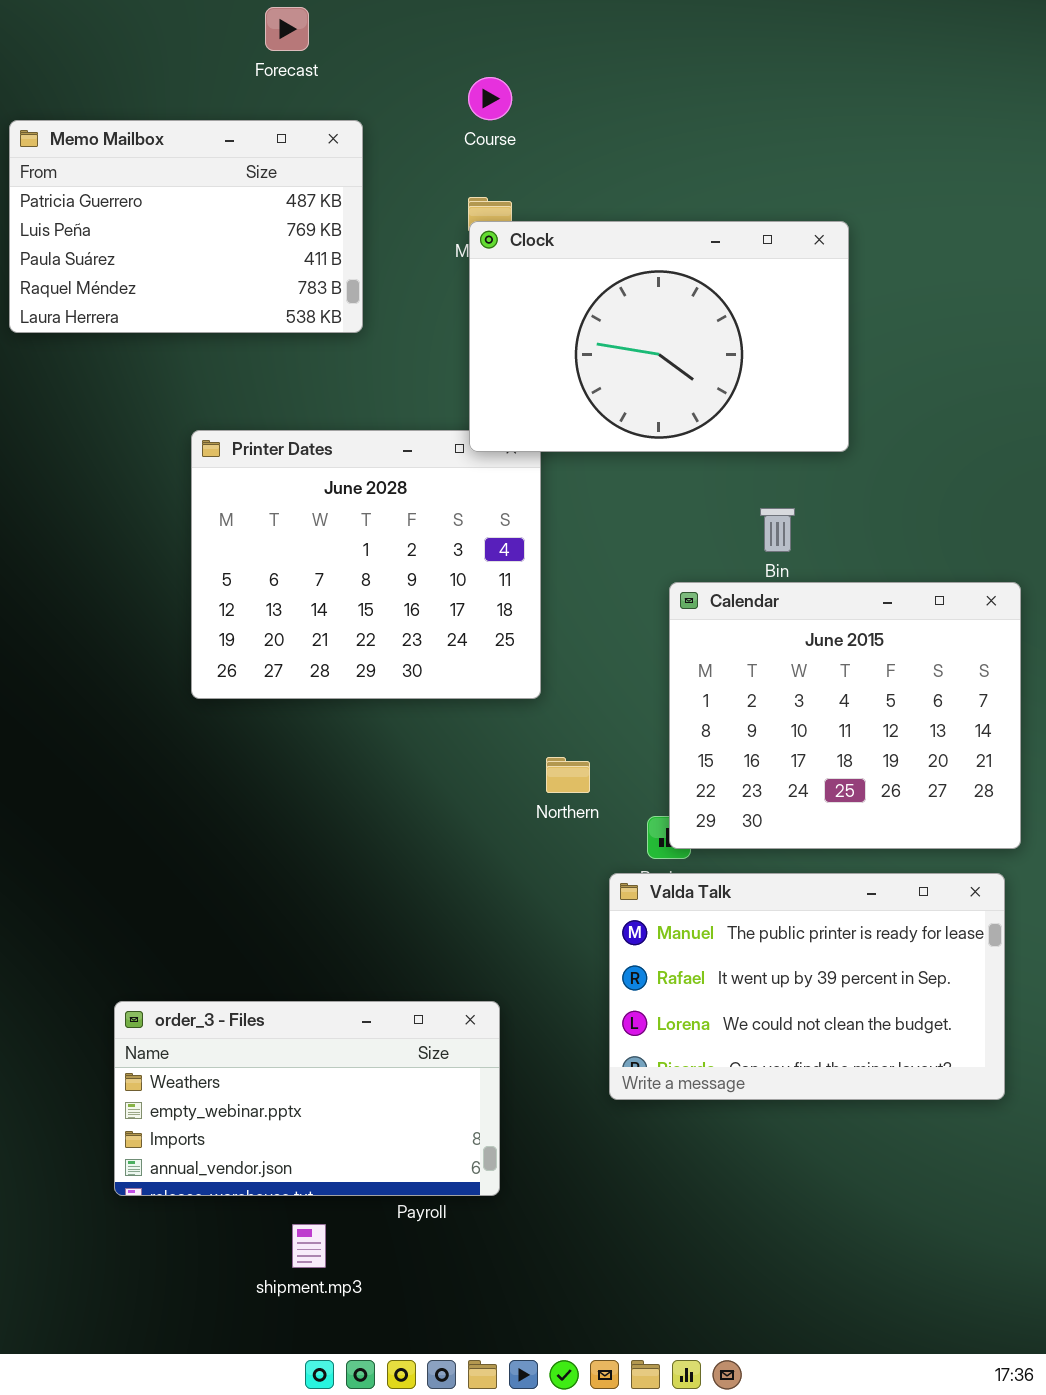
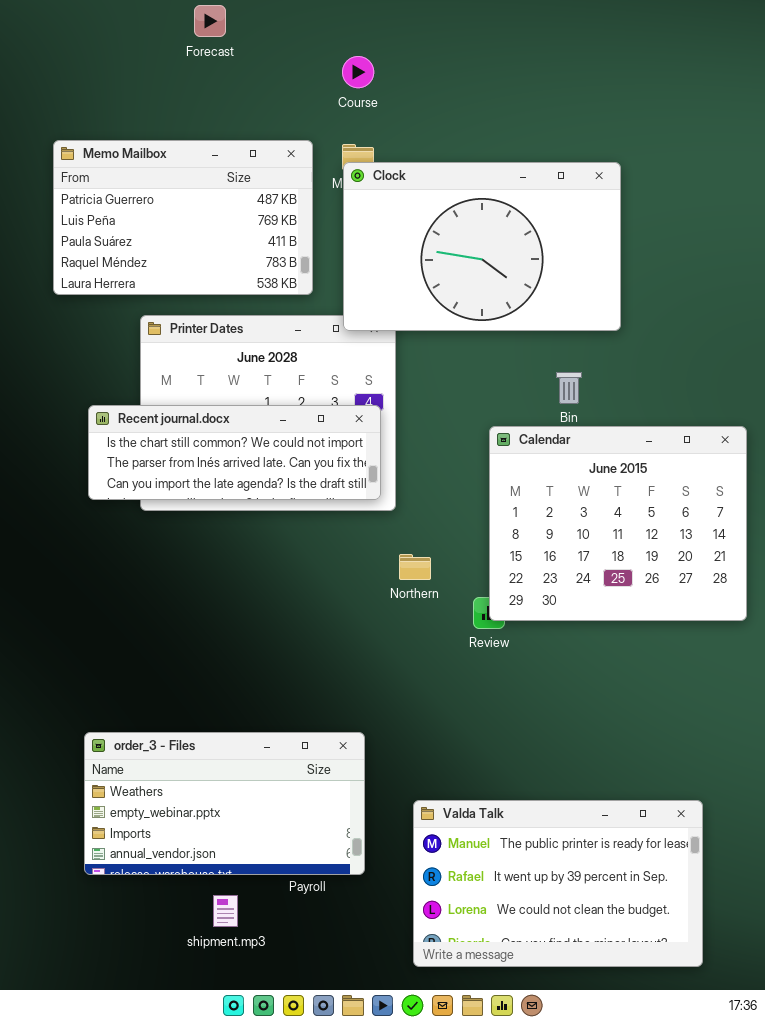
Memo Mailbox: [9,120,363,333] -> [53,140,313,295], moved
Recent journal.docx: none -> [88,405,381,500], opened
Valda Talk: [609,873,1005,1100] -> [413,800,703,967], moved

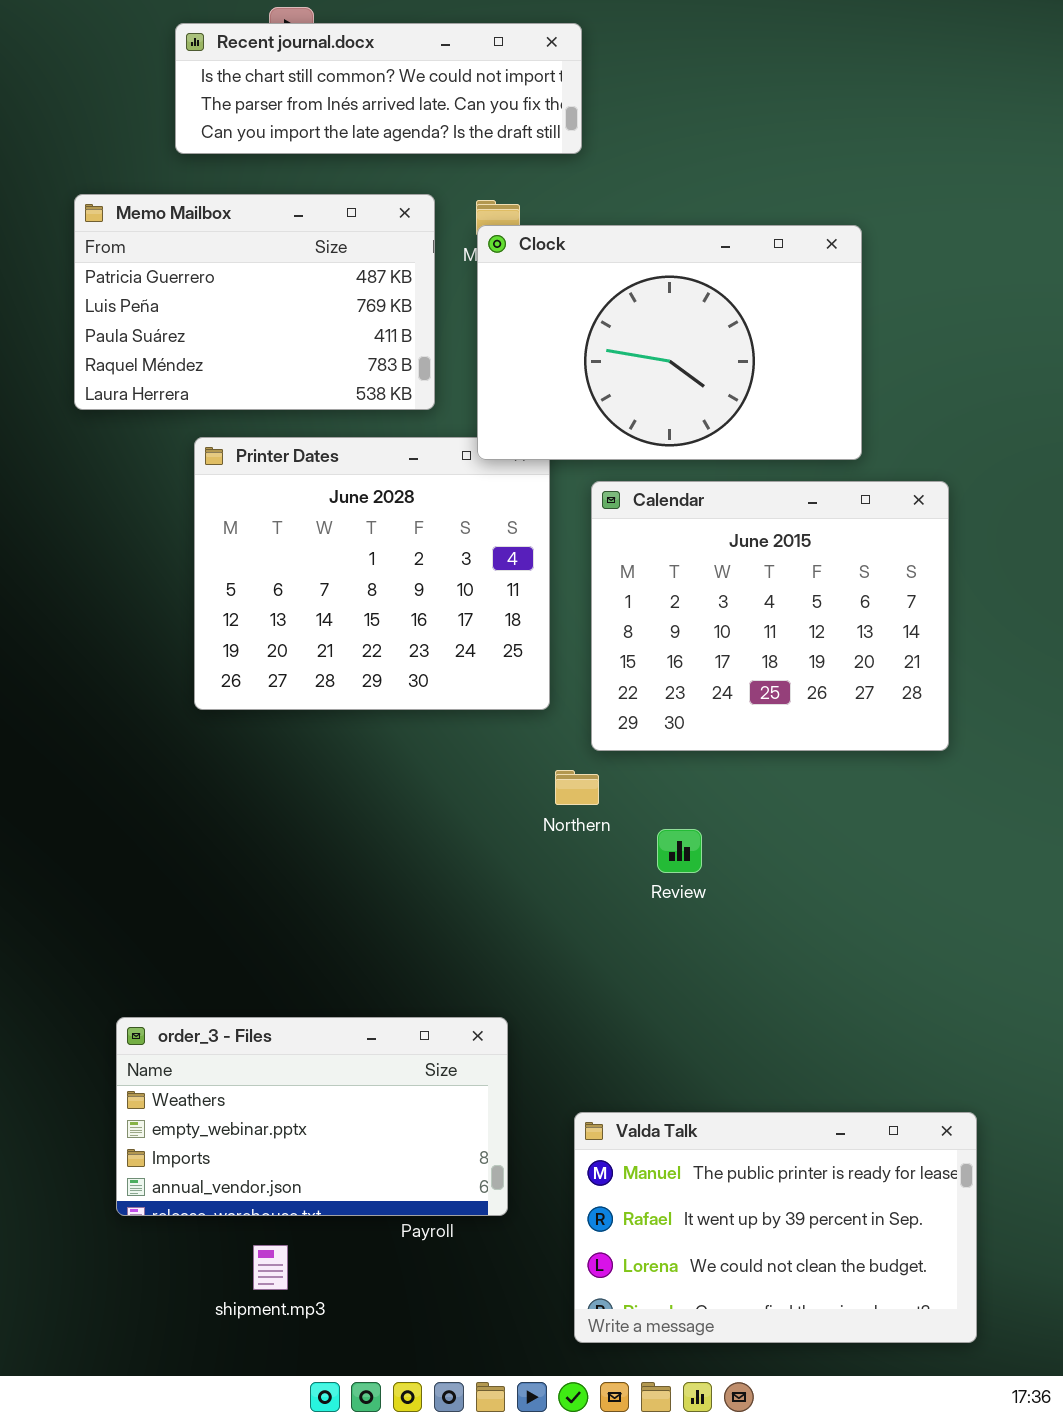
Recent journal.docx: [88,405,381,500] -> [175,23,582,154], moved
Calendar: [489,426,747,621] -> [591,481,949,751], moved
shipment.mp3: [213,895,238,927] -> [253,1245,288,1290], moved

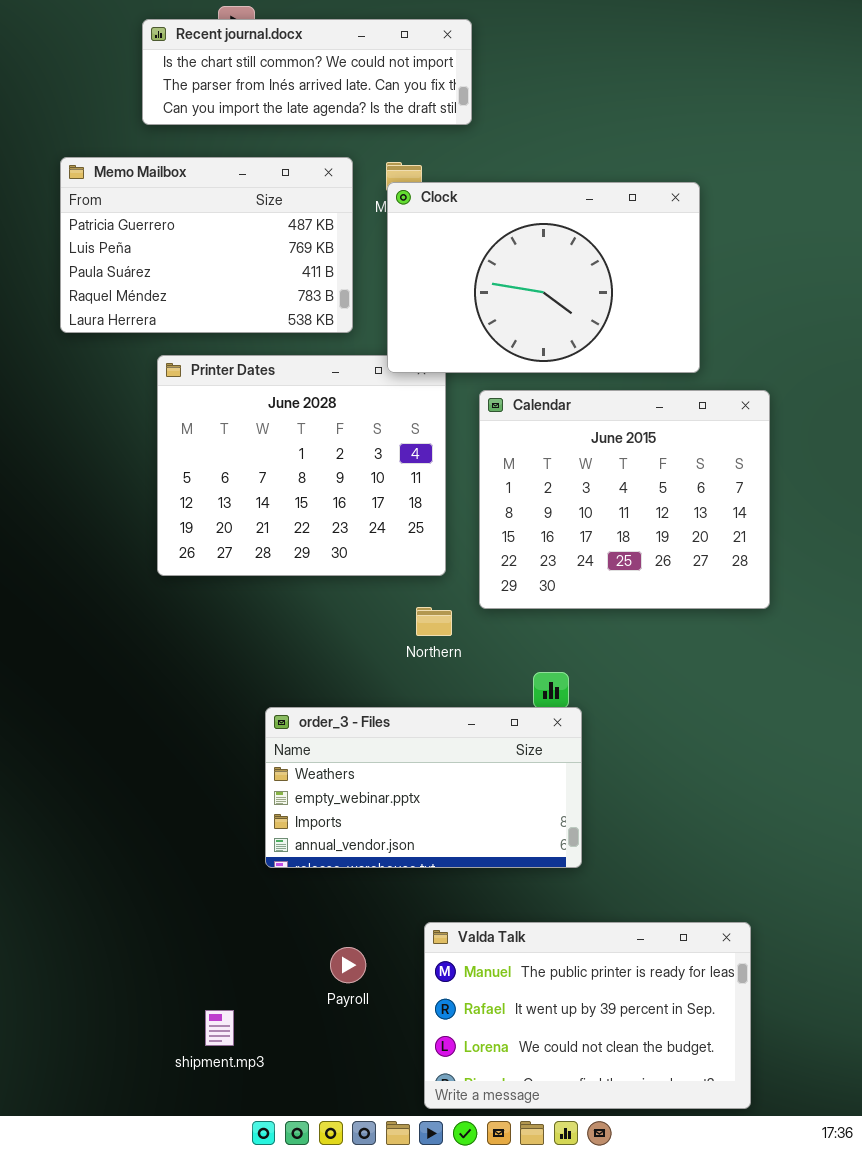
Northern: [555,770,599,805] -> [416,607,452,636], moved
order_3 - Files: [116,1017,508,1216] -> [265,707,582,868], moved
Valda Talk: [574,1112,977,1343] -> [424,922,751,1109], moved

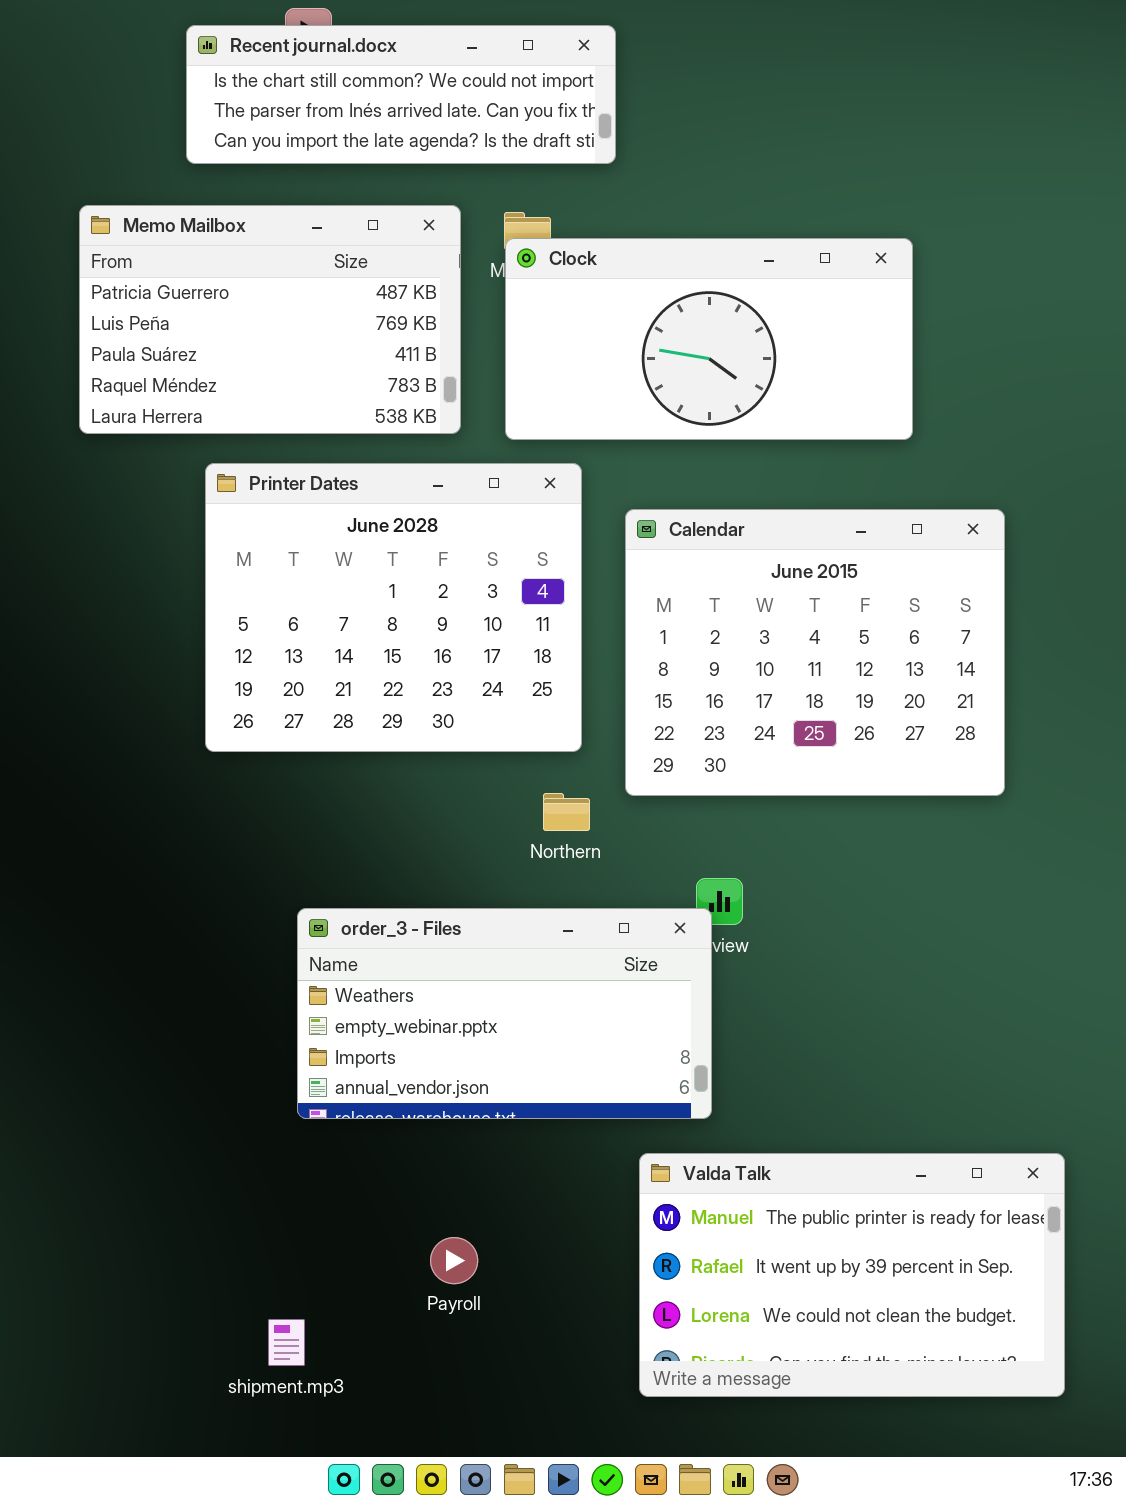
Clock: [387,182,700,373] -> [505,238,913,440], resized
order_3 - Files: [265,707,582,868] -> [297,908,712,1119], moved
Valda Talk: [424,922,751,1109] -> [639,1153,1065,1397], moved

